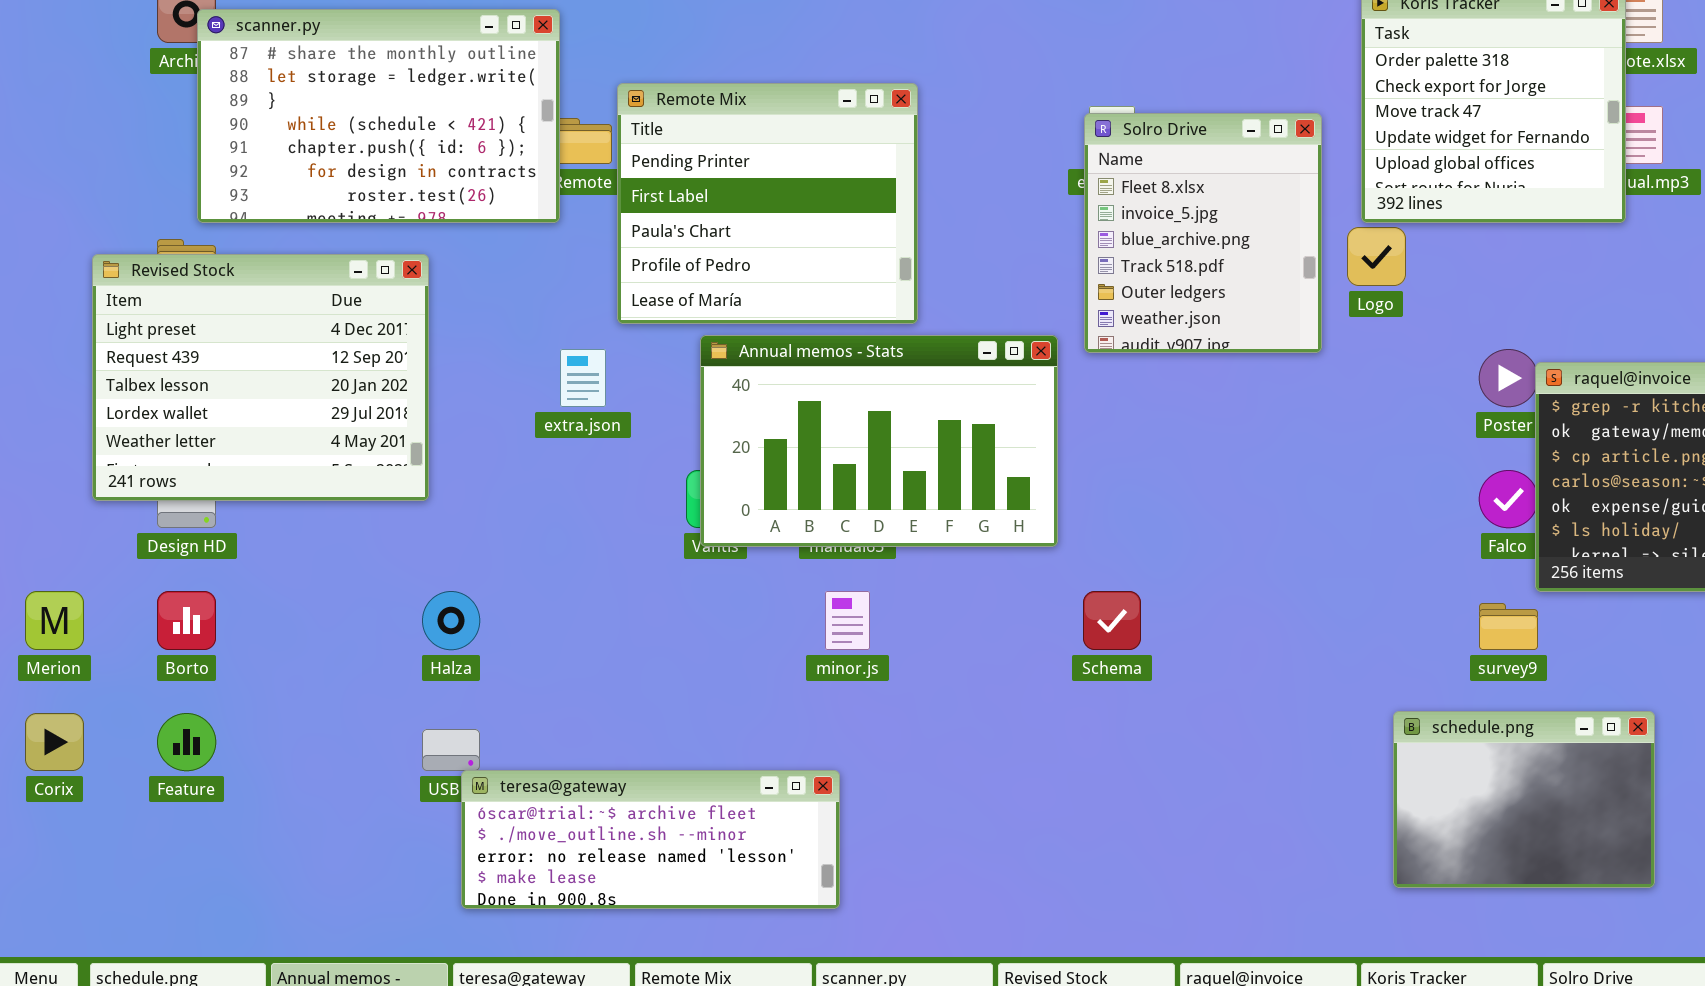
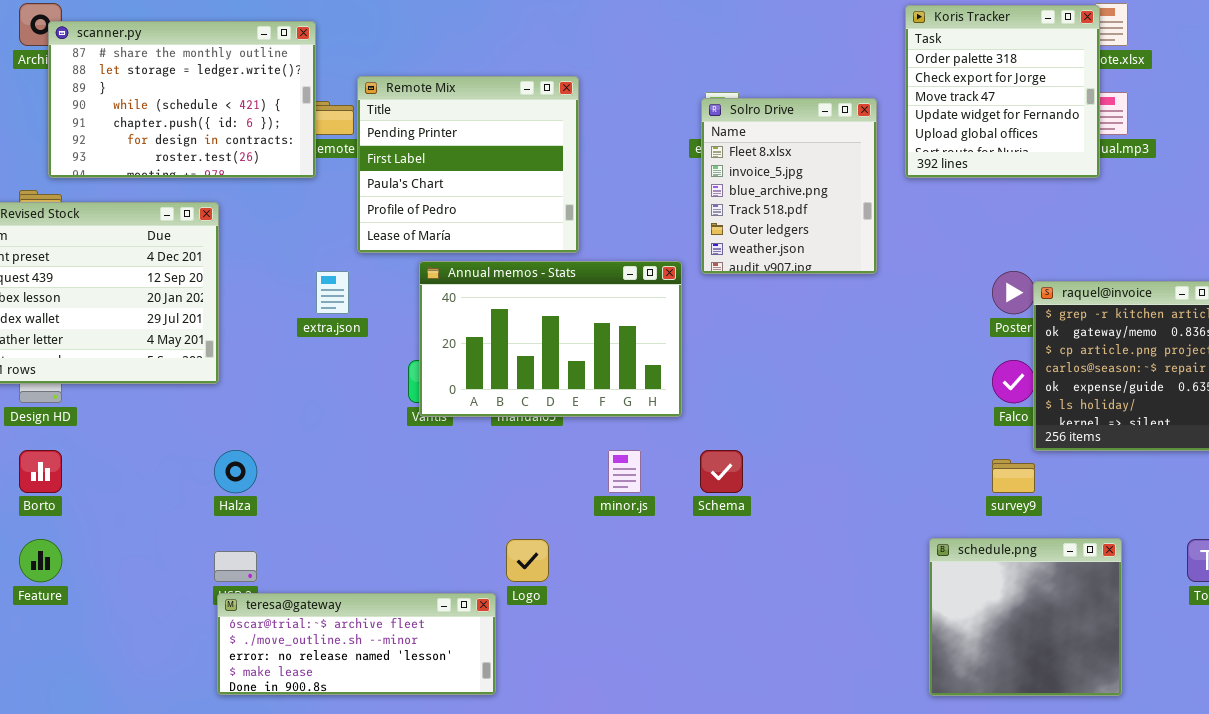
Logo: [1347,227,1406,286] -> [506,539,549,582], moved
minor.js: [825,591,870,650] -> [608,450,641,493], moved
schedule.png: [1393,711,1655,888] -> [929,538,1122,696], resized
teresa@gateway: [461,770,840,909] -> [217,593,496,695], moved

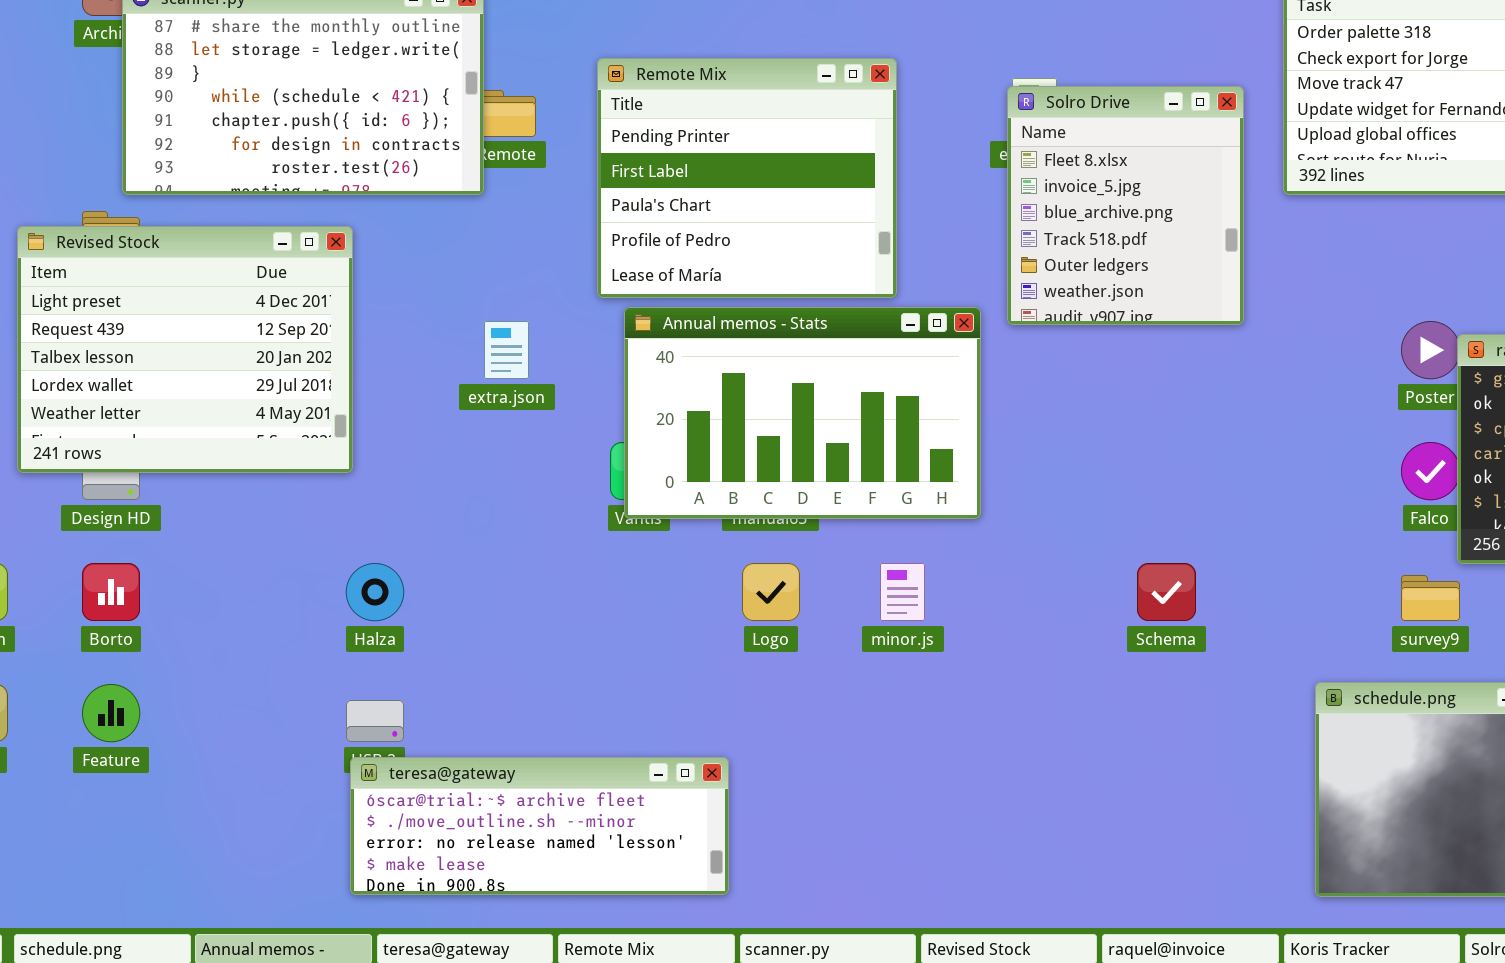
Remote Mix: [357,76,579,253] -> [597,58,897,298], moved
Schema: [700,450,743,493] -> [1137,563,1196,621], moved
Logo: [506,539,549,582] -> [742,563,800,621], moved

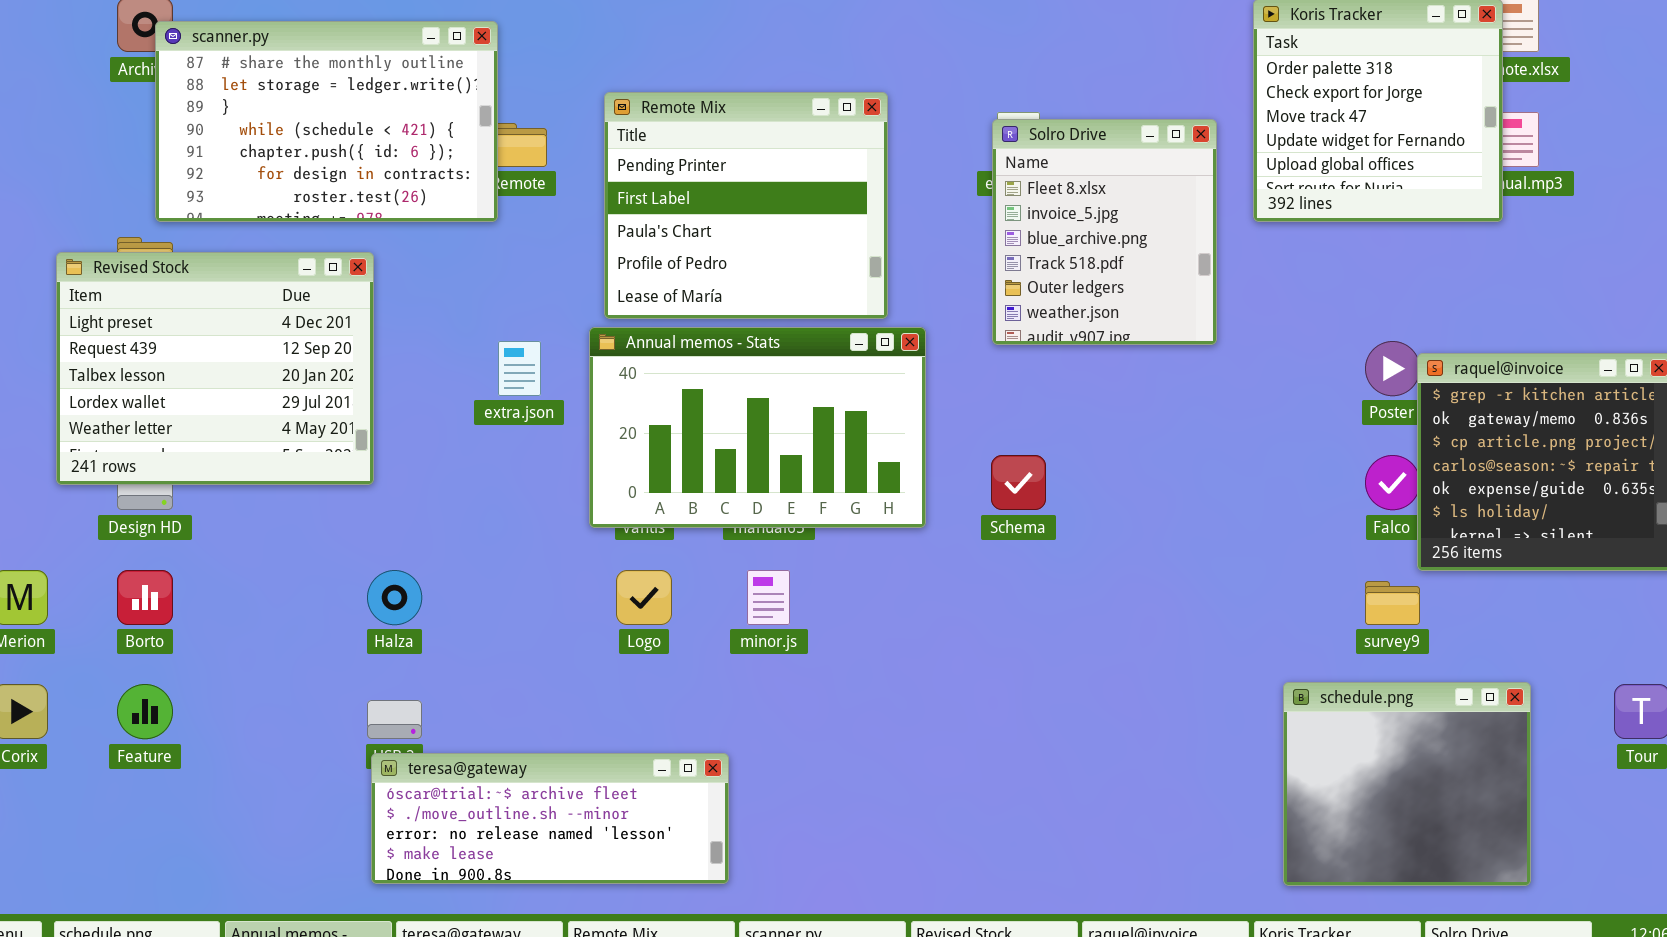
Annual memos - Stats: [624,307,981,519] -> [589,327,926,528], moved
Logo: [742,563,800,621] -> [616,570,672,625], moved
minor.js: [880,563,925,621] -> [747,570,790,625], moved
Schema: [1137,563,1196,621] -> [991,455,1046,510], moved

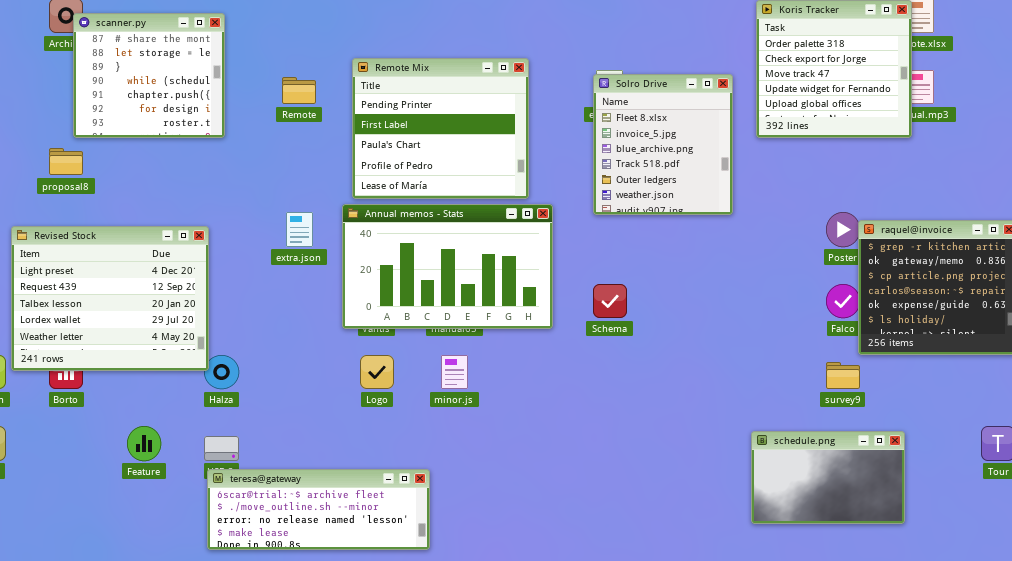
scanner.py: [155,21,498,222] -> [73,13,225,138], resized
Revised Stock: [56,252,374,485] -> [11,226,209,371], moved
schedule.png: [1283,682,1531,886] -> [751,431,905,524], moved, resized
Feature: [117,684,173,739] -> [127,426,161,461], moved

